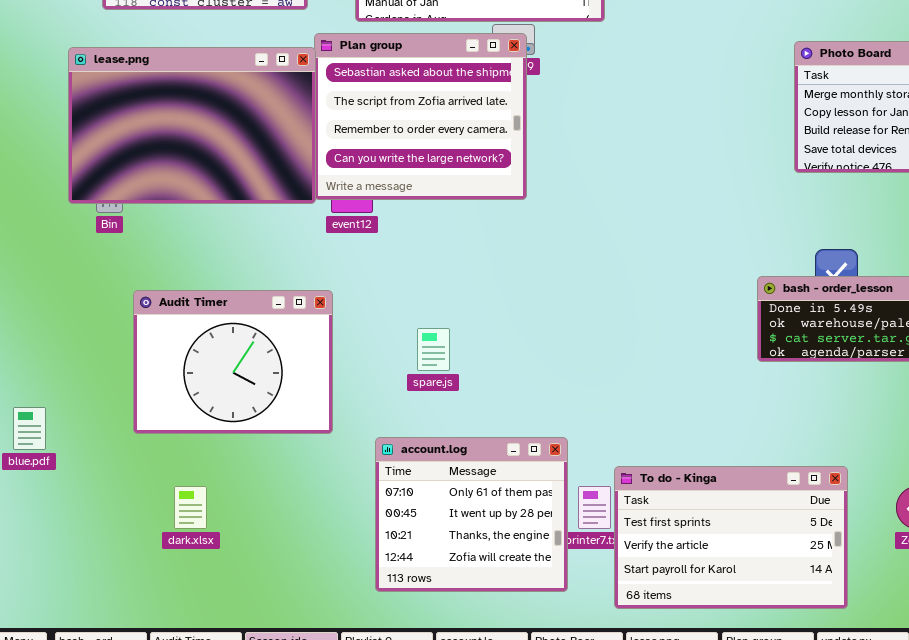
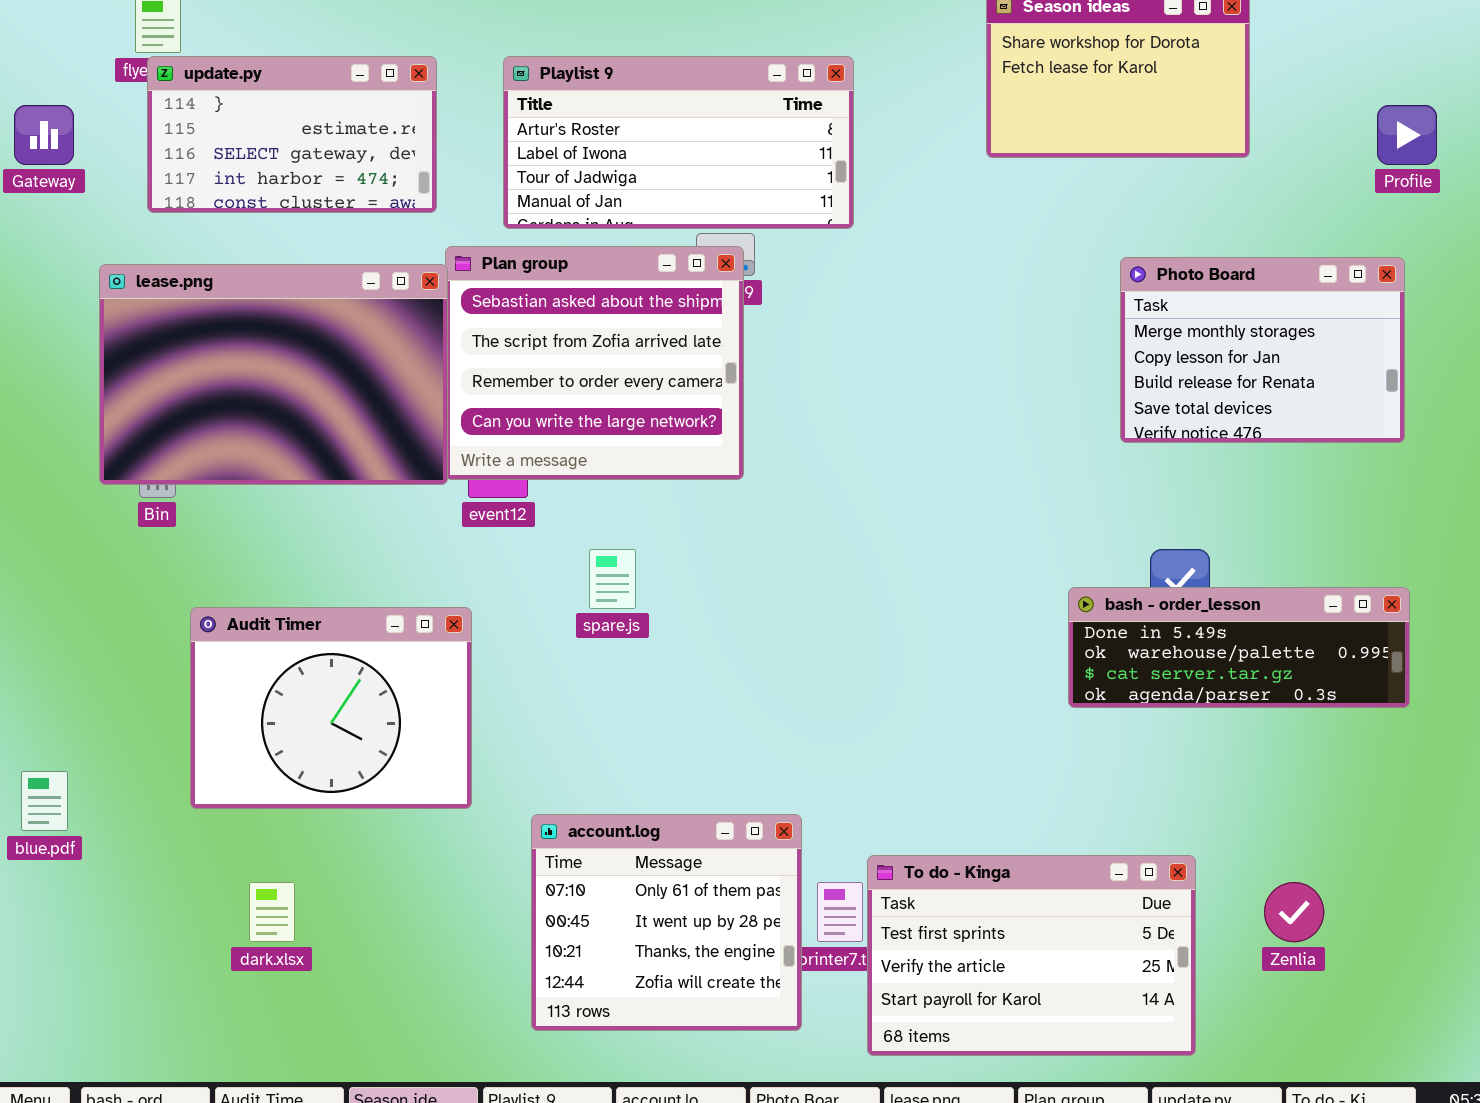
spare.js: [417,328,450,371] -> [589,549,636,609], moved

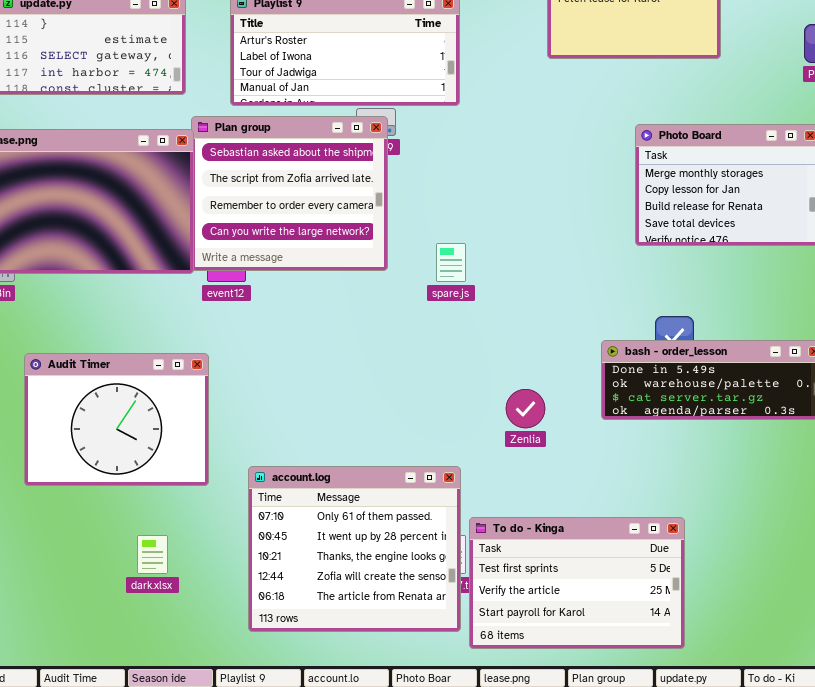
spare.js: [589,549,636,609] -> [436,243,466,282], moved
account.log: [531,814,802,1031] -> [248,466,461,632], resized
dark.xlsx: [249,882,295,942] -> [137,535,168,574], moved
Zenlia: [1264,882,1324,942] -> [506,389,545,428], moved

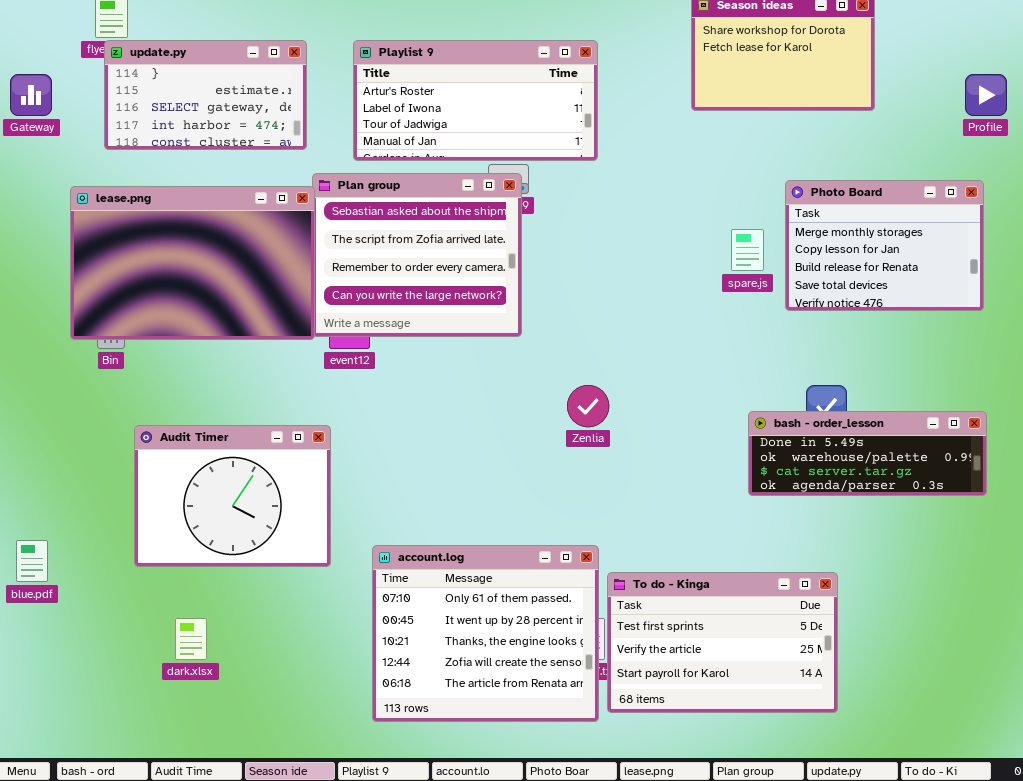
spare.js: [436,243,466,282] -> [731,229,764,271], moved
Zenlia: [506,389,545,428] -> [567,385,609,427], moved
To do - Kinga: [469,517,685,649] -> [607,572,838,713], moved
dark.xlsx: [137,535,168,574] -> [175,618,207,660], moved

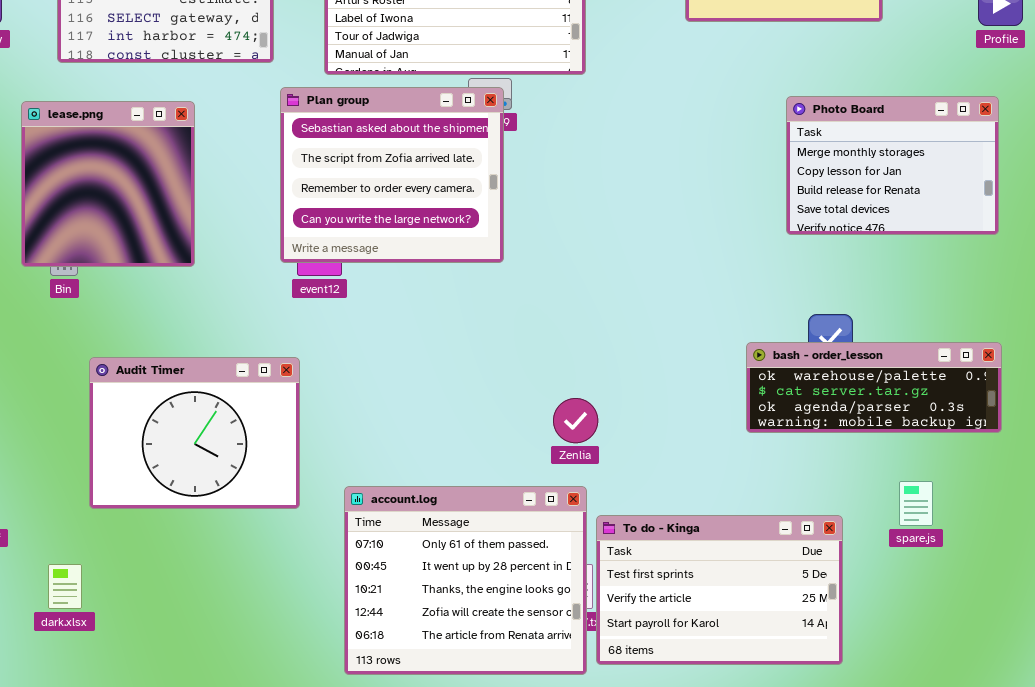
lease.png: [70,186,315,340] -> [21,101,195,267], resized
spare.js: [731,229,764,271] -> [899,481,933,526], moved
Zenlia: [567,385,609,427] -> [553,398,598,443], moved
bash - order_lesson: [748,411,987,496] -> [746,342,1002,433], scrolled down 1 row
dark.xlsx: [175,618,207,660] -> [48,564,82,609], moved

